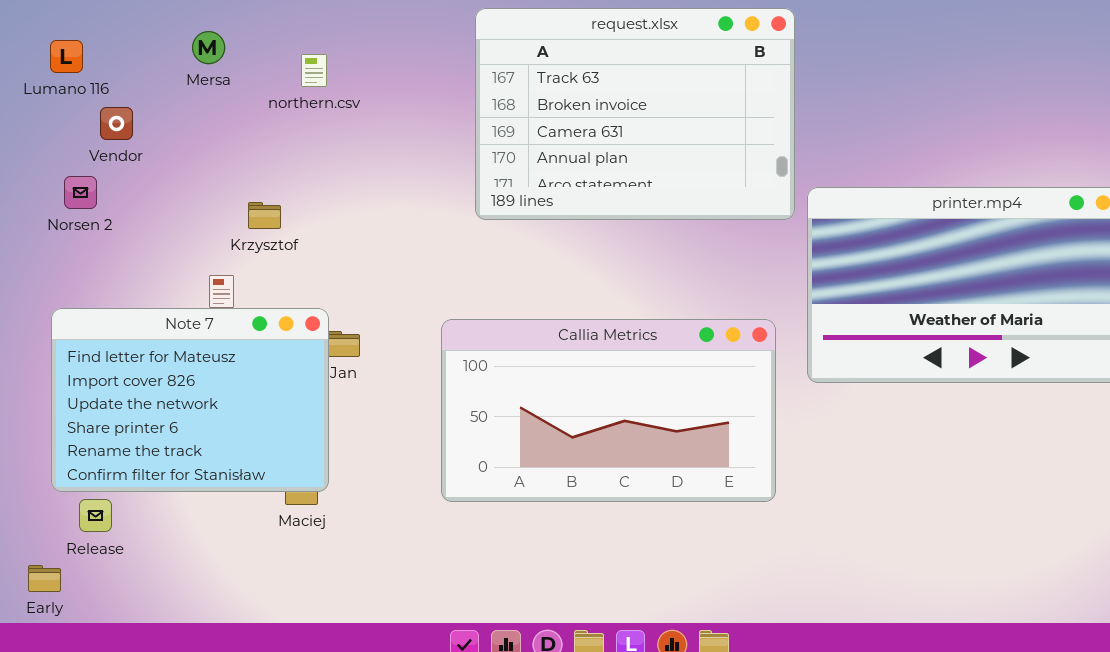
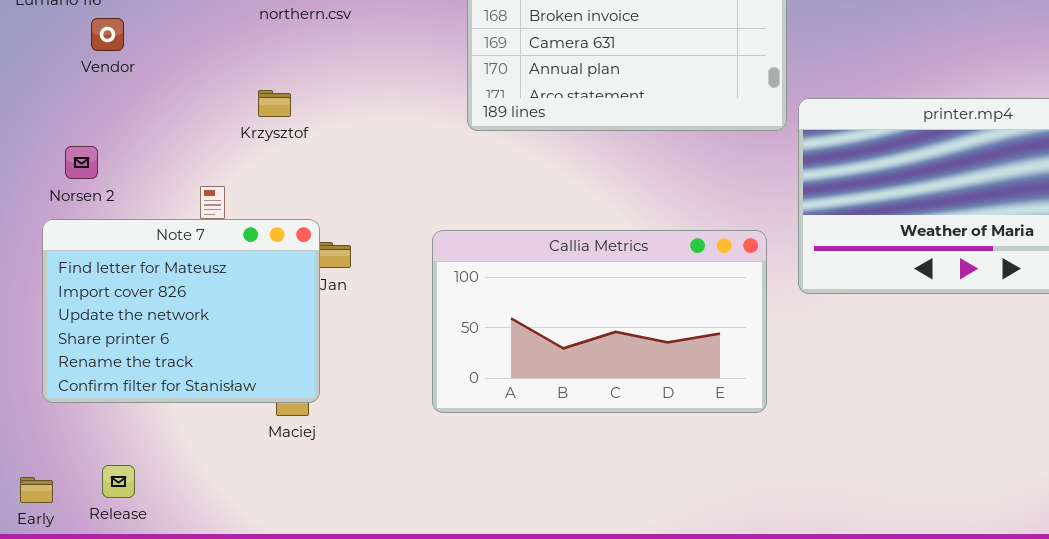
Norsen 2: [64,176,97,209] -> [65,146,98,179], moved
Krzysztof: [248,202,281,229] -> [258,90,291,117], moved
Release: [79,499,112,532] -> [102,465,135,498], moved

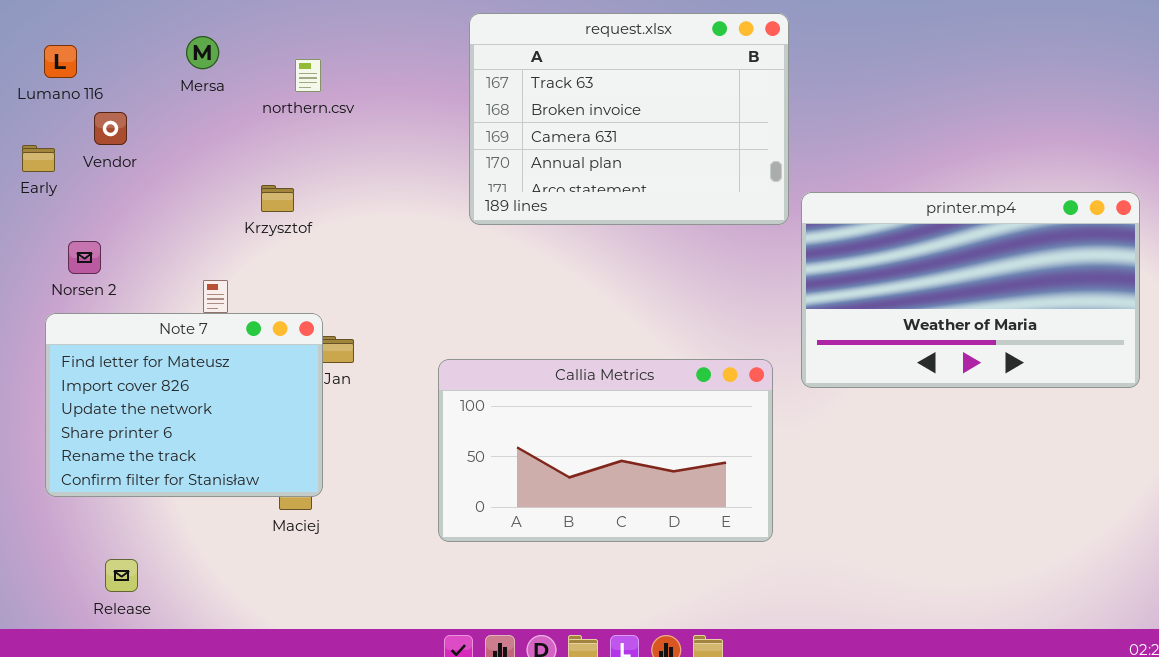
Callia Metrics: [432,230,767,413] -> [438,359,773,542], moved
Early: [20,477,53,503] -> [22,145,55,172], moved

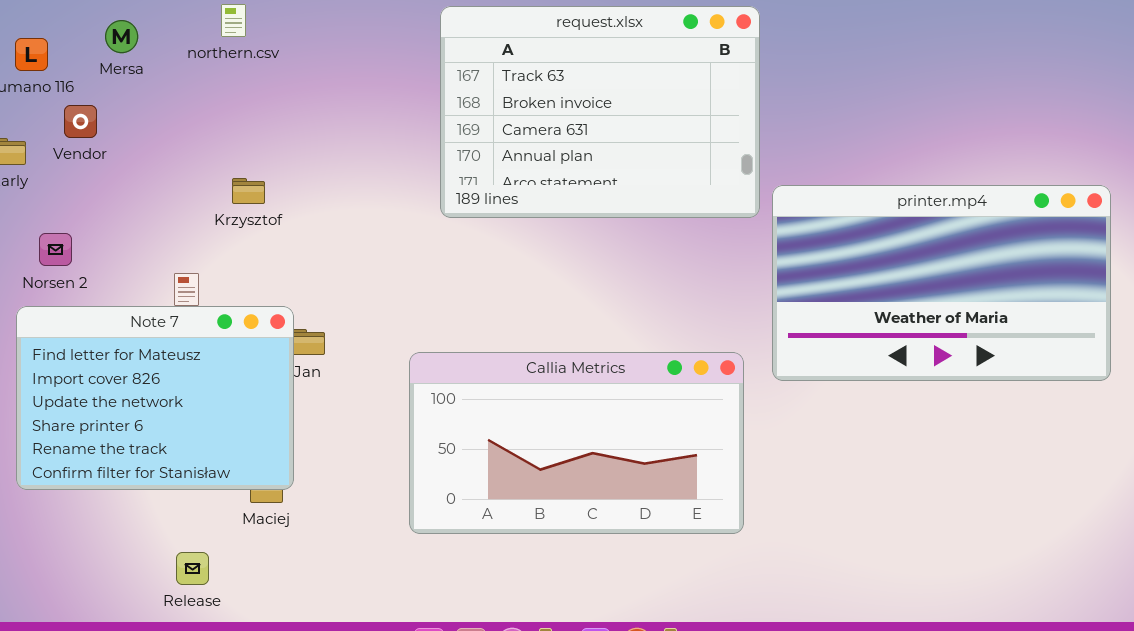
Mersa: [186,36,219,69] -> [105,20,138,53], moved
northern.csv: [295,59,321,92] -> [221,4,246,37], moved
Release: [105,559,138,592] -> [176,552,209,585], moved

